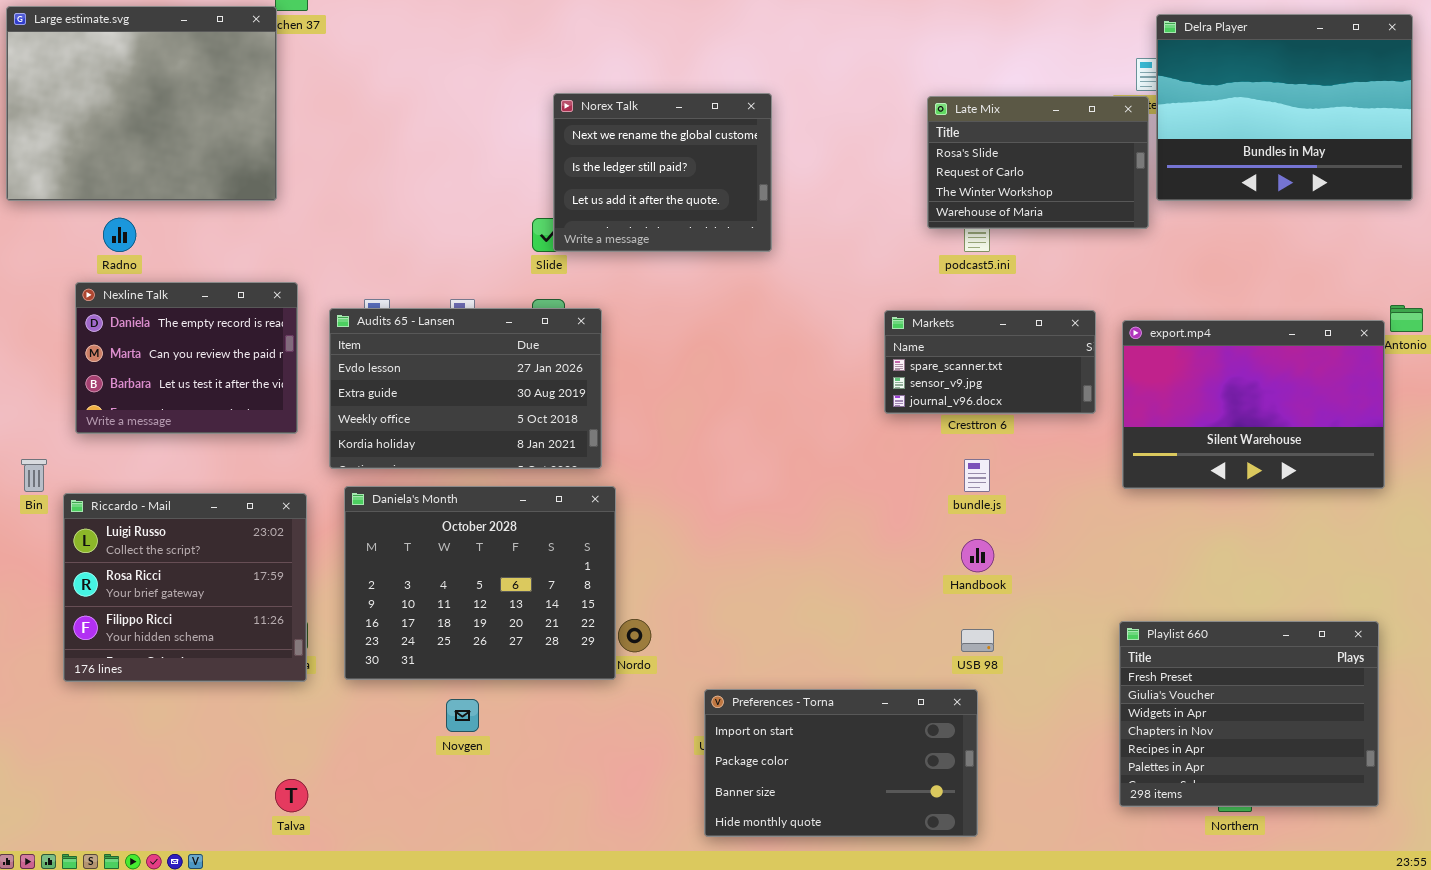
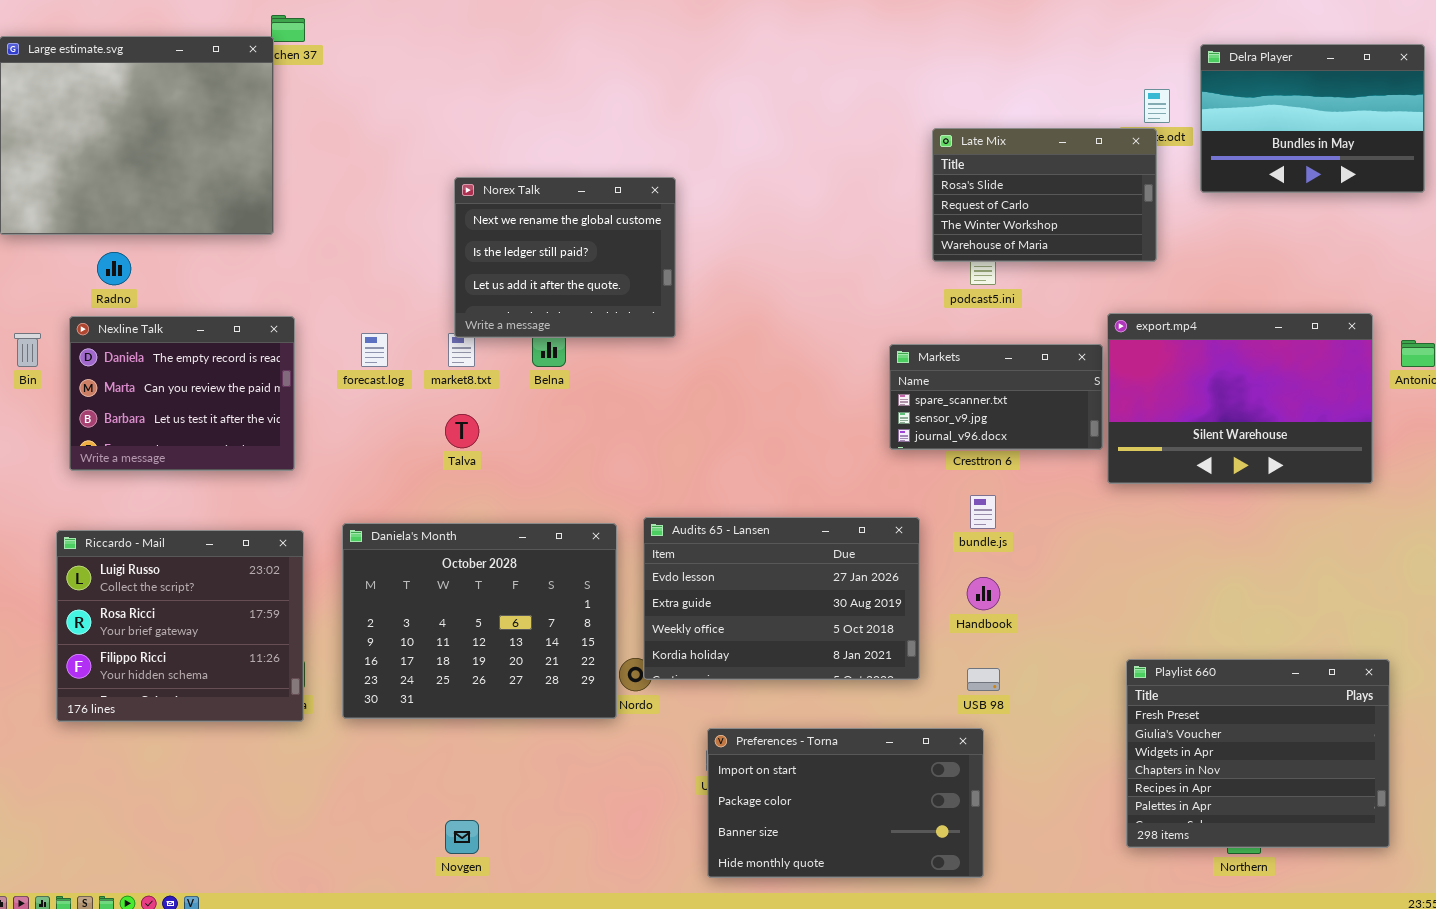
Delra Player: [1156,14,1413,201] -> [1200,44,1425,193], resized
Norex Talk: [553,93,772,252] -> [454,177,676,338], moved
Audits 65 - Lansen: [329,308,602,469] -> [643,517,920,680], moved
export.mp4: [1122,320,1385,489] -> [1107,313,1373,484], moved
Bin: [21,459,47,492] -> [14,333,41,367], moved
Novgen: [446,699,479,732] -> [445,820,479,854], moved
Talva: [275,779,308,812] -> [445,414,479,448], moved

